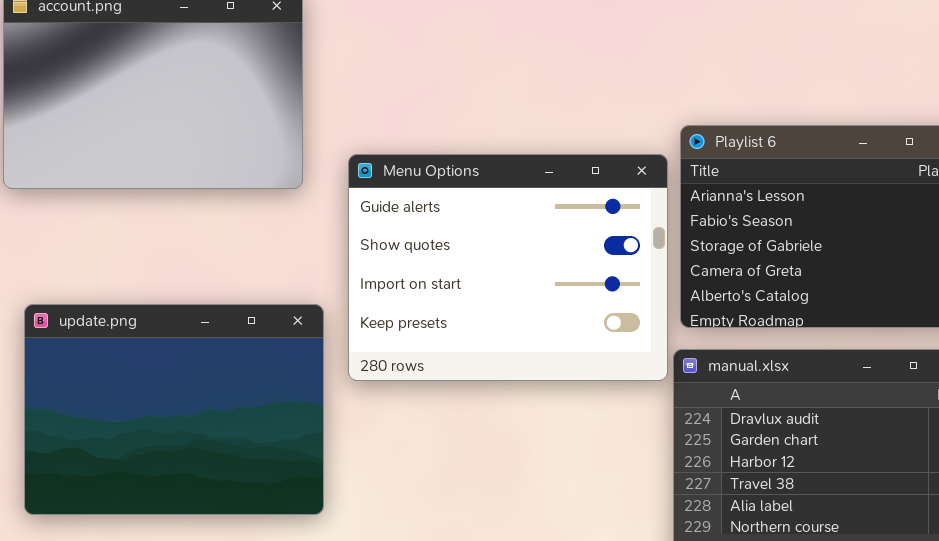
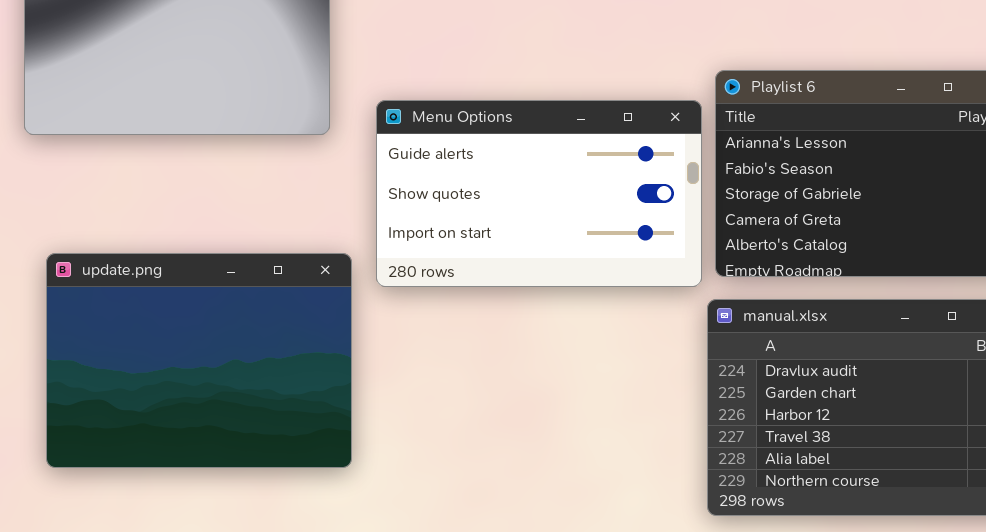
Menu Options: [348,154,668,381] -> [376,100,702,287], resized

